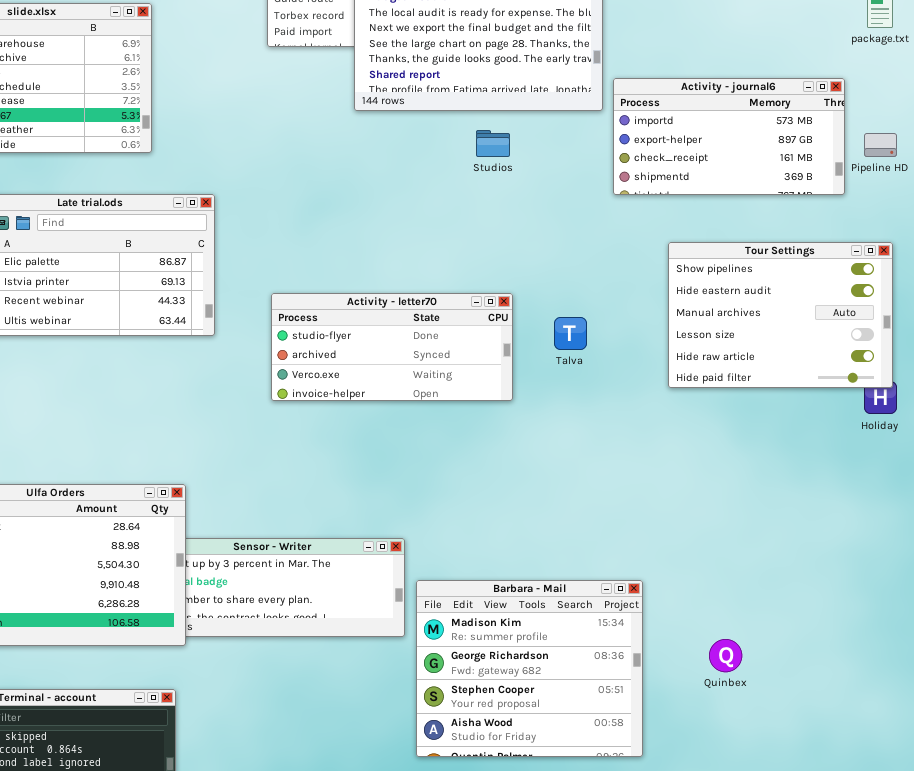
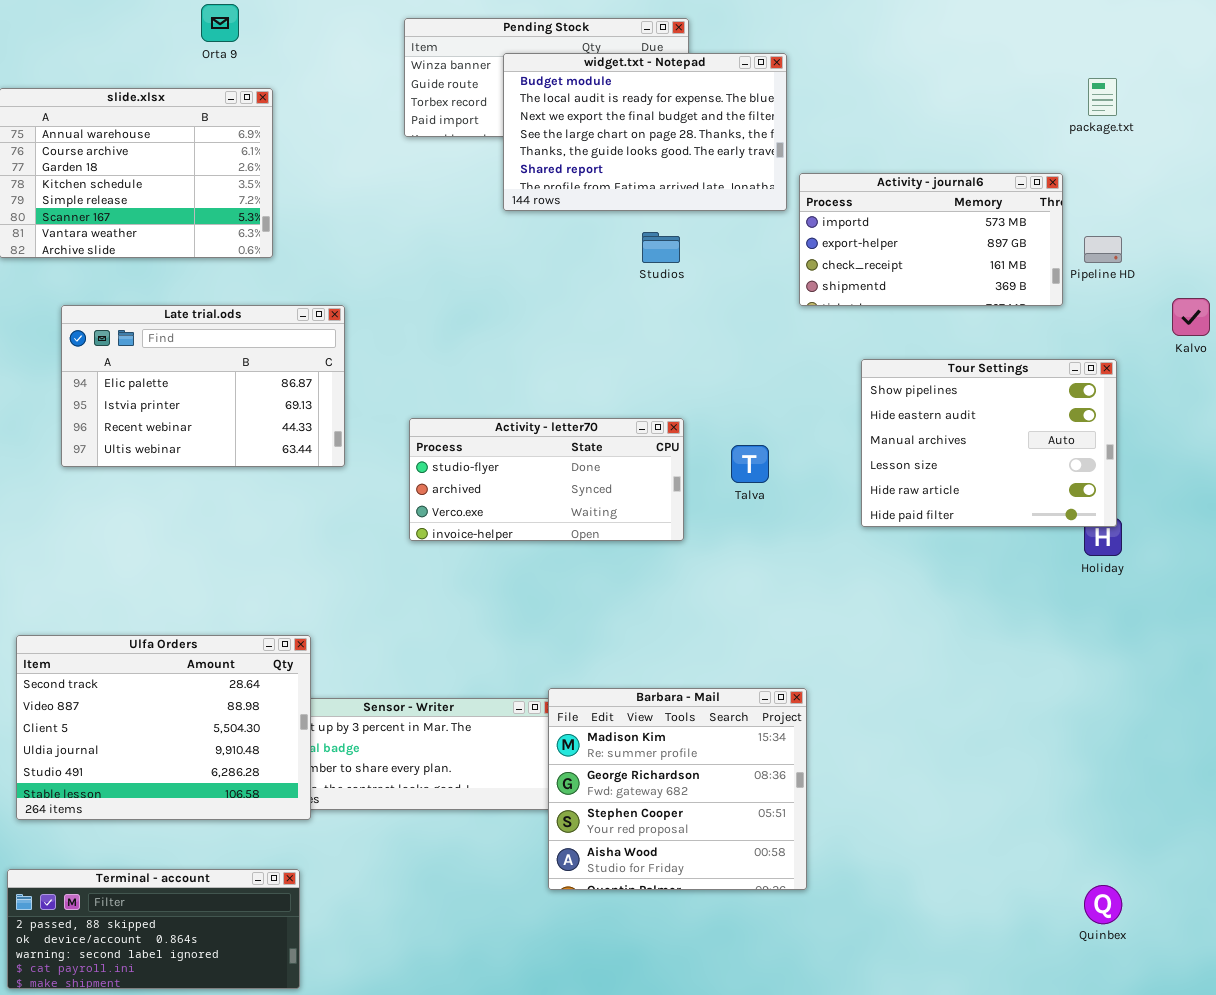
Barbara - Mail: [416,580,643,757] -> [548,688,807,890], moved
Quinbex: [709,639,742,672] -> [1084,885,1122,924], moved

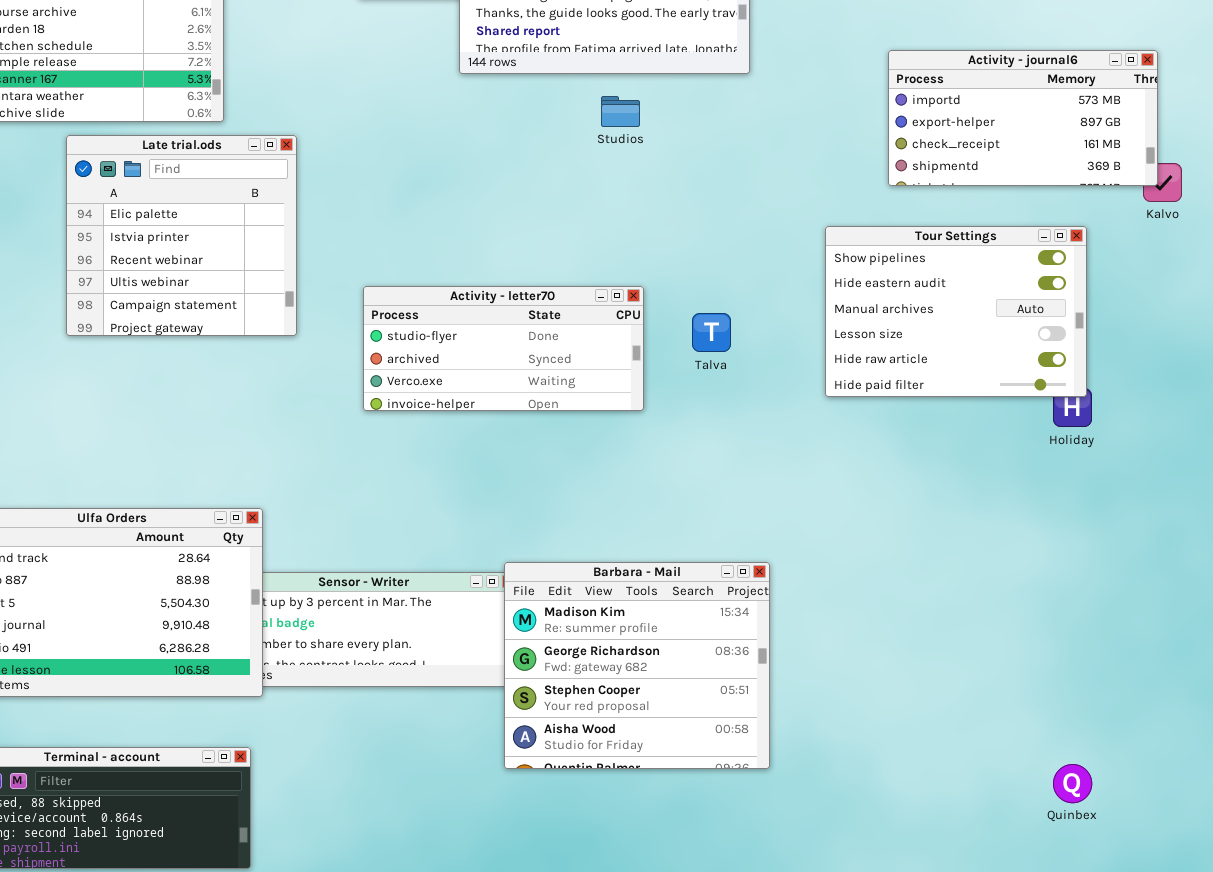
Activity - journal6: [799,173,1063,306] -> [888,50,1158,186], moved
Late trial.ods: [61,305,345,467] -> [66,135,297,336], resized

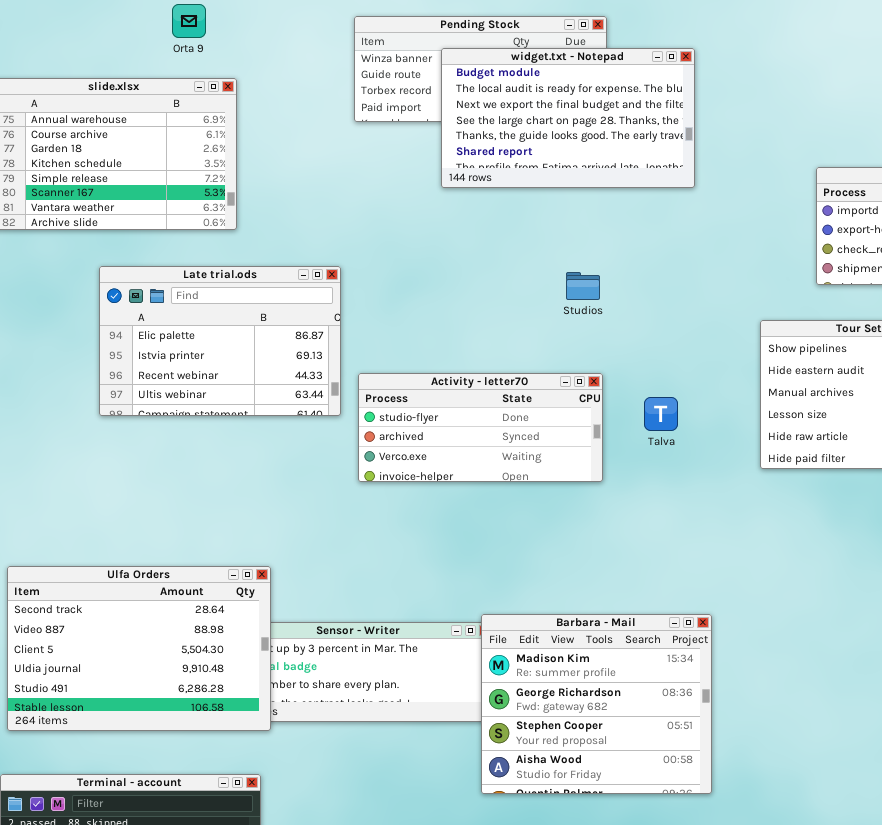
Studios: [601,96,640,127] -> [566,272,600,300], moved
Late trial.ods: [66,135,297,336] -> [99,266,341,416], resized

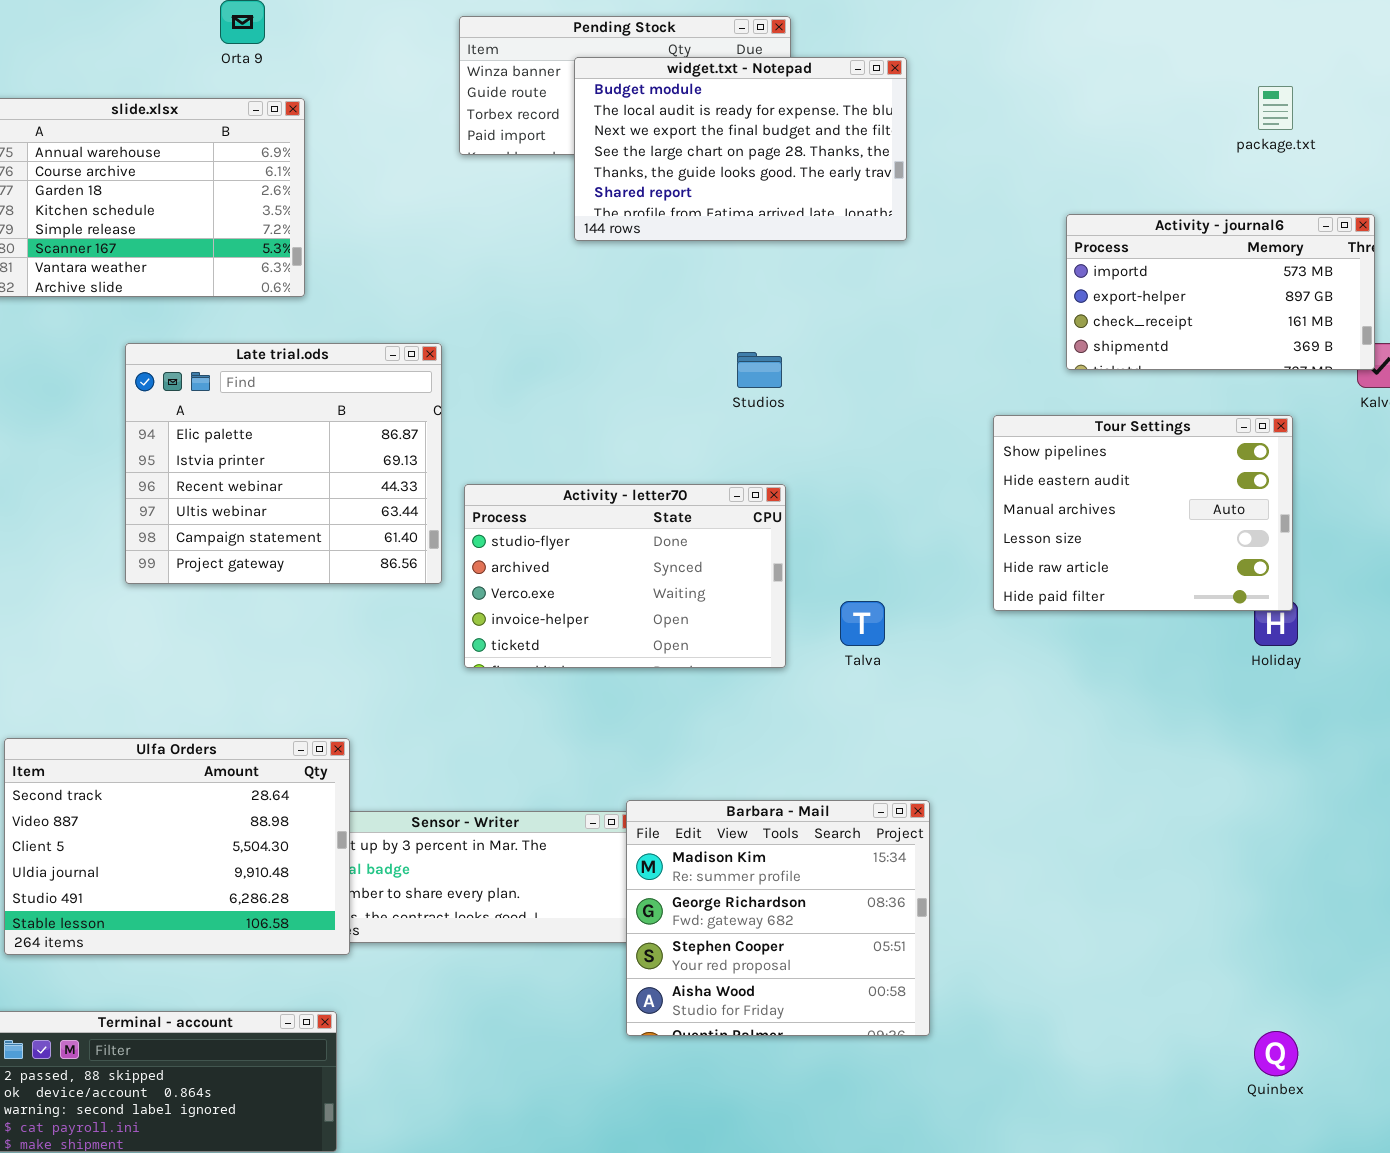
Late trial.ods: [99,266,341,416] -> [125,343,442,584], resized
Activity - letter70: [358,373,603,482] -> [464,484,786,668], resized
Talva: [644,397,678,431] -> [840,601,885,646], moved

